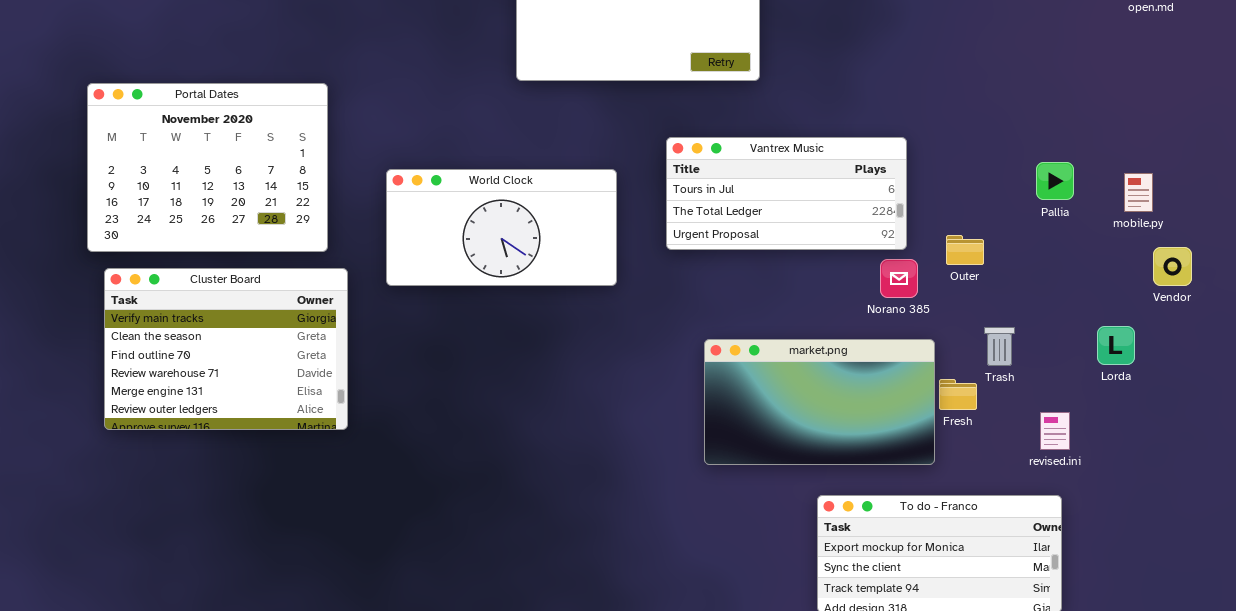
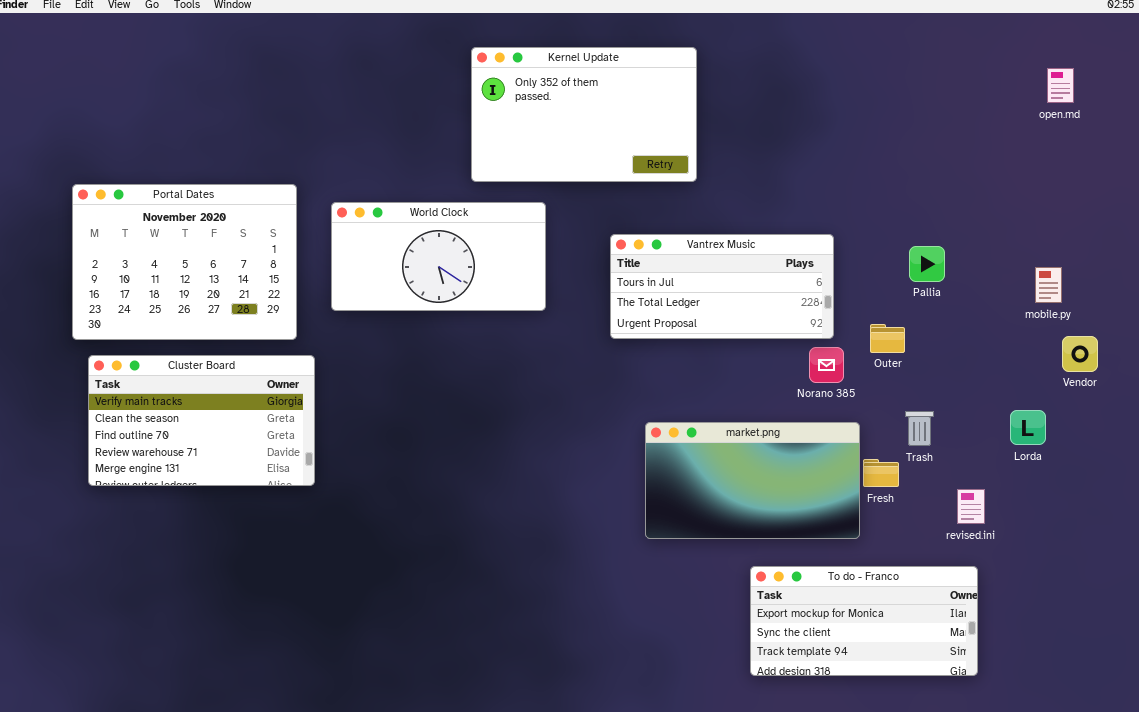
Pallia: [1036,162,1074,200] -> [909,246,945,282], moved
World Clock: [386,169,617,286] -> [331,202,546,311], moved
Cluster Board: [104,268,348,430] -> [88,355,315,486], resized

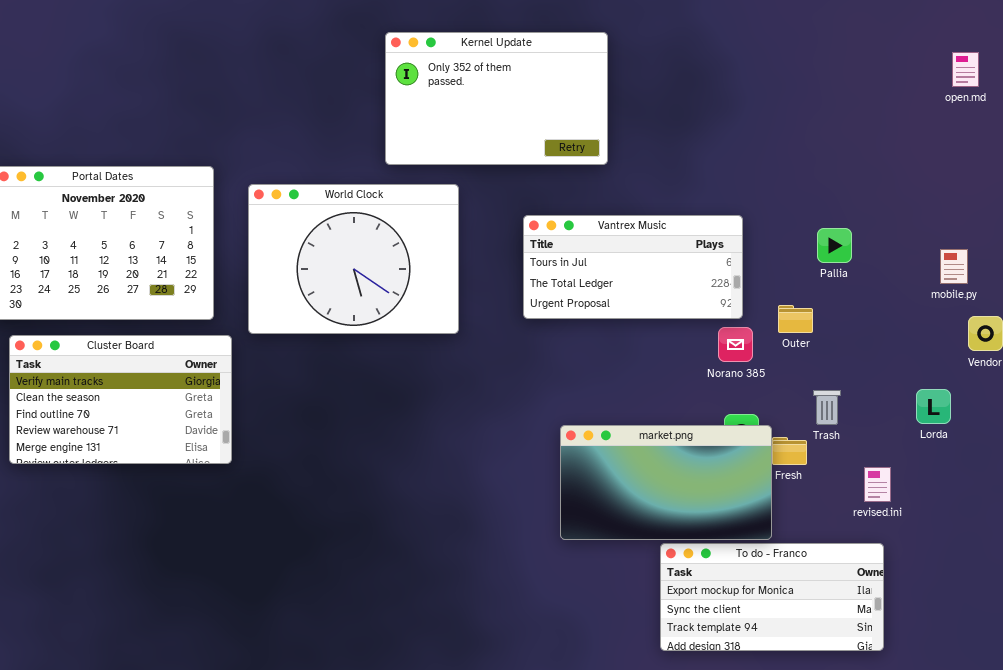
World Clock: [331,202,546,311] -> [248,184,459,334], resized
market.png: [645,422,860,539] -> [560,425,772,540], moved

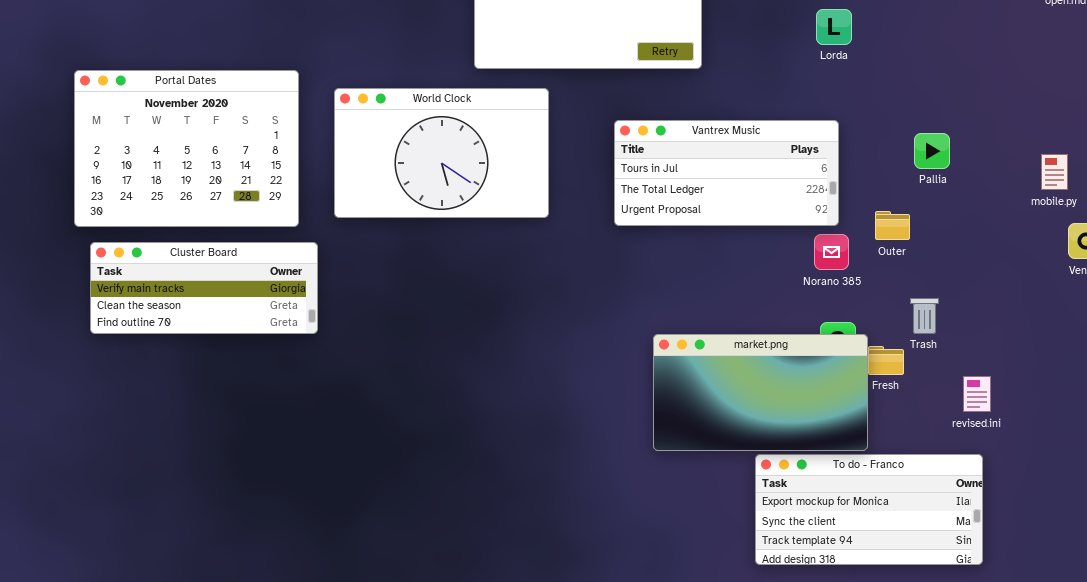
World Clock: [248,184,459,334] -> [334,88,549,218], resized
Cluster Board: [9,335,232,464] -> [90,242,318,334], resized
Lorda: [916,389,951,424] -> [816,9,852,45], moved

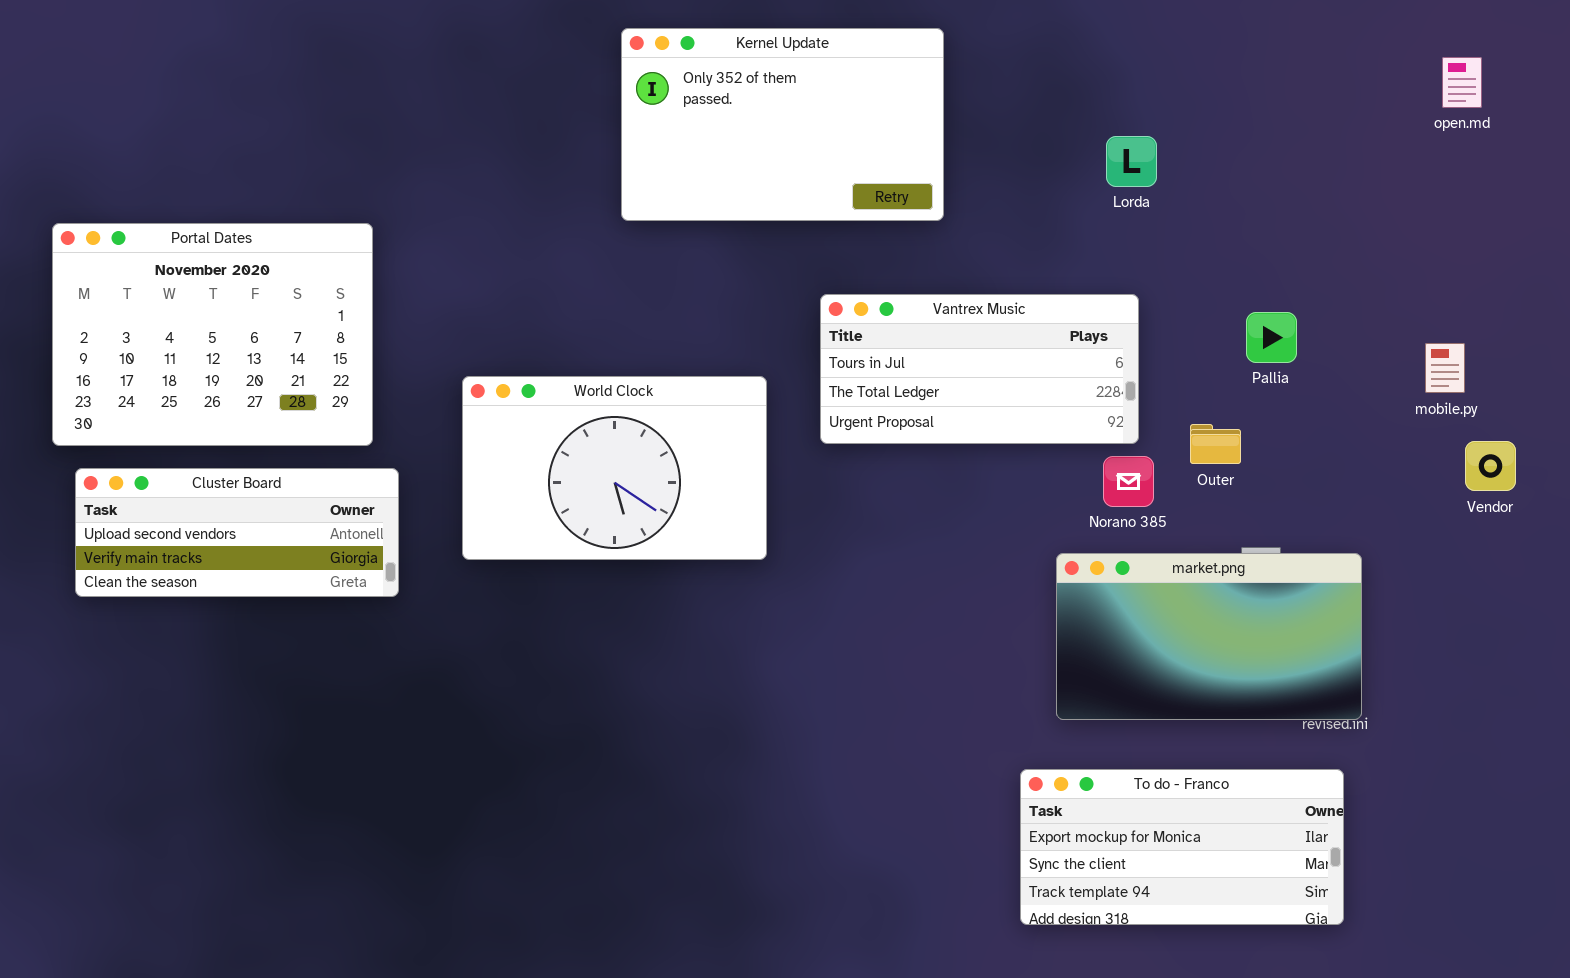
World Clock: [334,88,549,218] -> [462,376,767,560], moved
Cluster Board: [90,242,318,334] -> [75,468,399,597], scrolled up 1 row
market.png: [653,334,868,451] -> [1056,553,1362,720], moved

